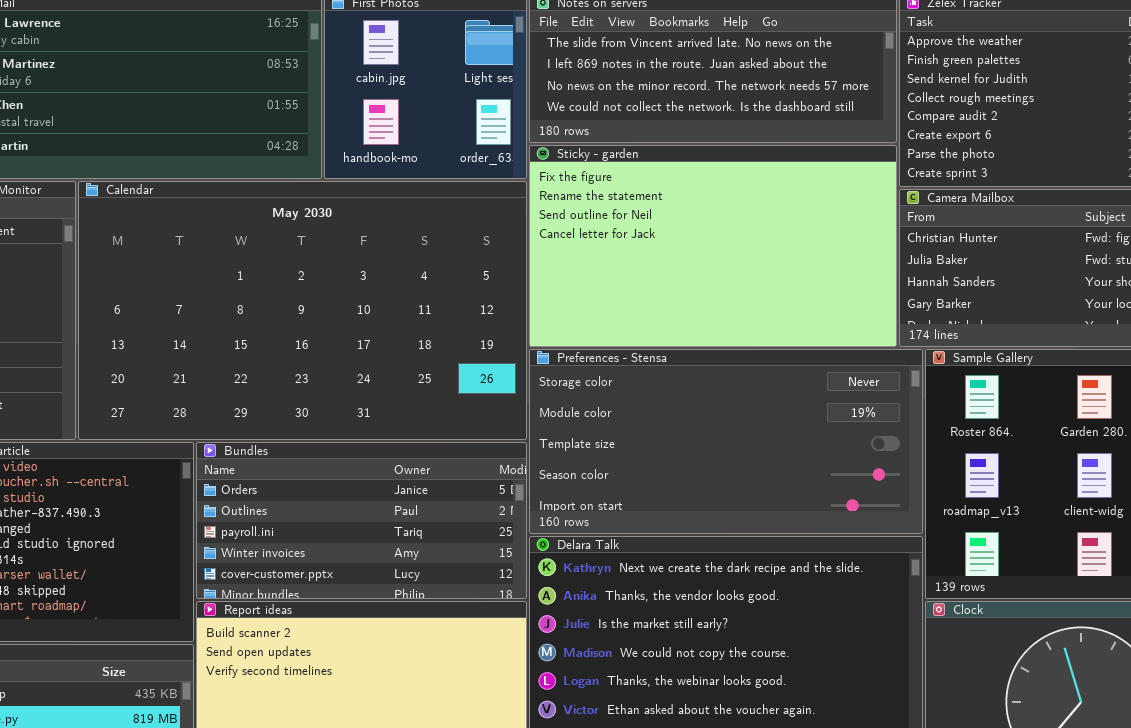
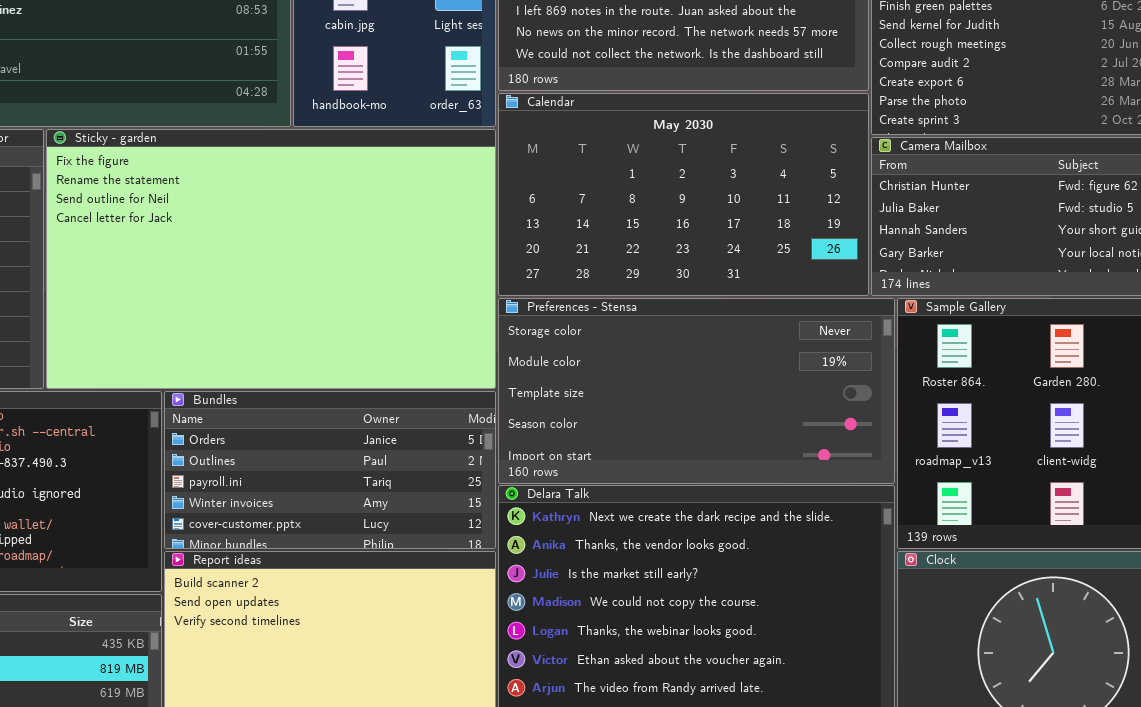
Sticky - garden: [529,145,897,347] -> [46,129,496,389], moved, resized
Calendar: [78,181,527,440] -> [498,93,869,296], moved, resized

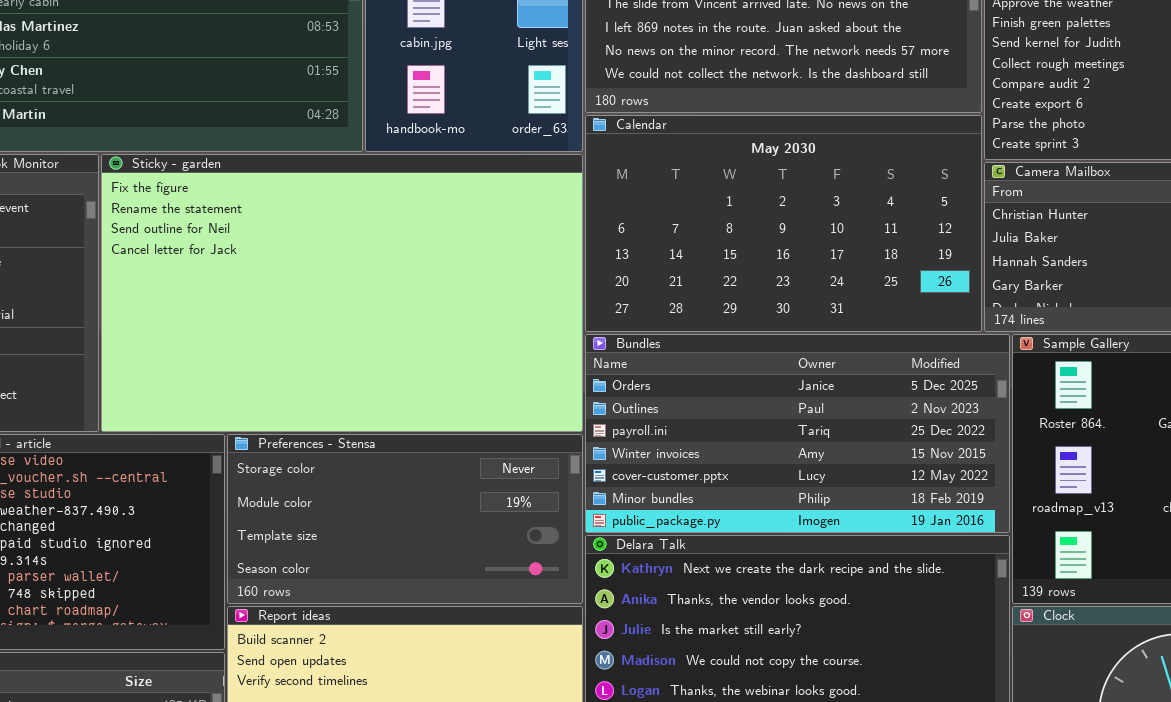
Preferences - Stensa: [498,298,895,484] -> [227,434,583,604], moved, resized
Bundles: [164,391,496,549] -> [585,334,1010,533], moved, resized

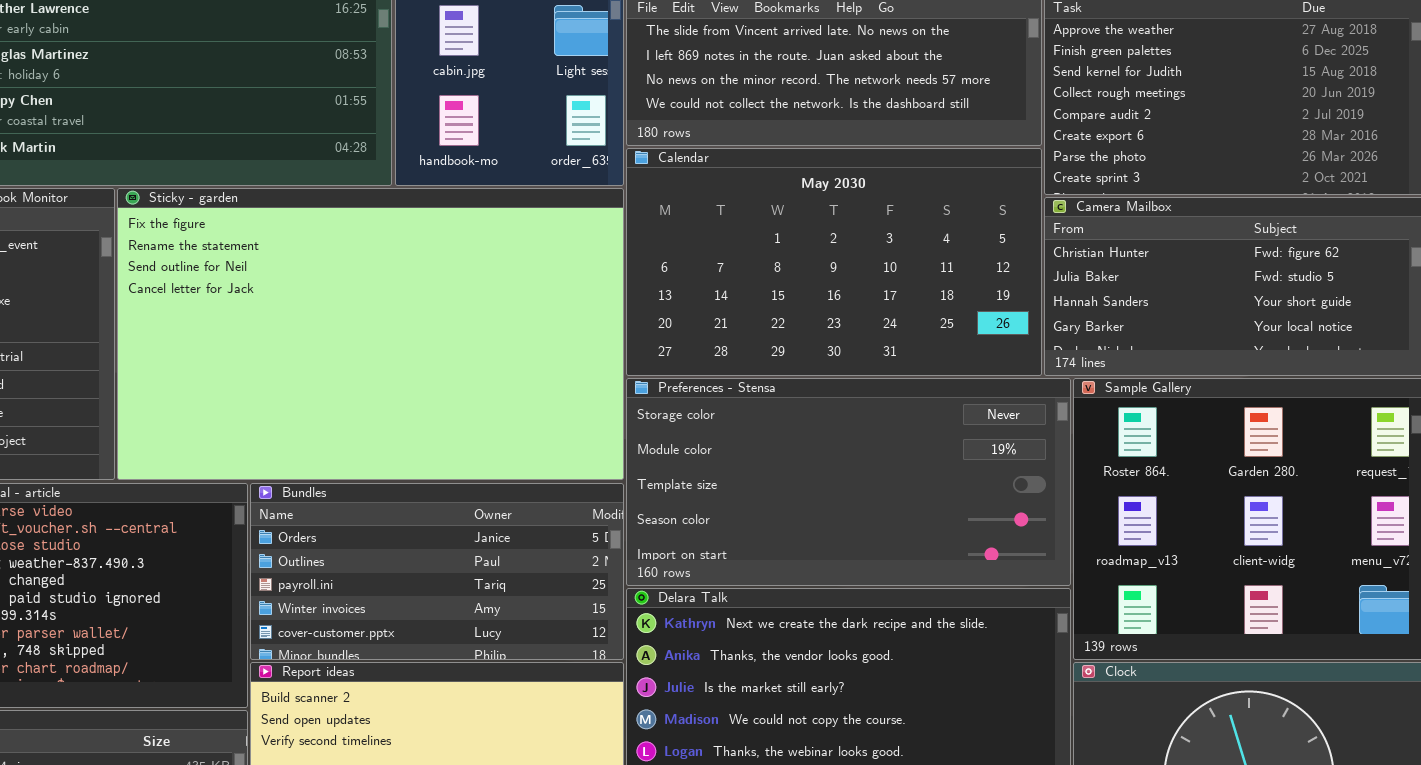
Bundles: [585,334,1010,533] -> [250,483,624,660], moved, resized
Preferences - Stensa: [227,434,583,604] -> [626,378,1071,586], moved, resized

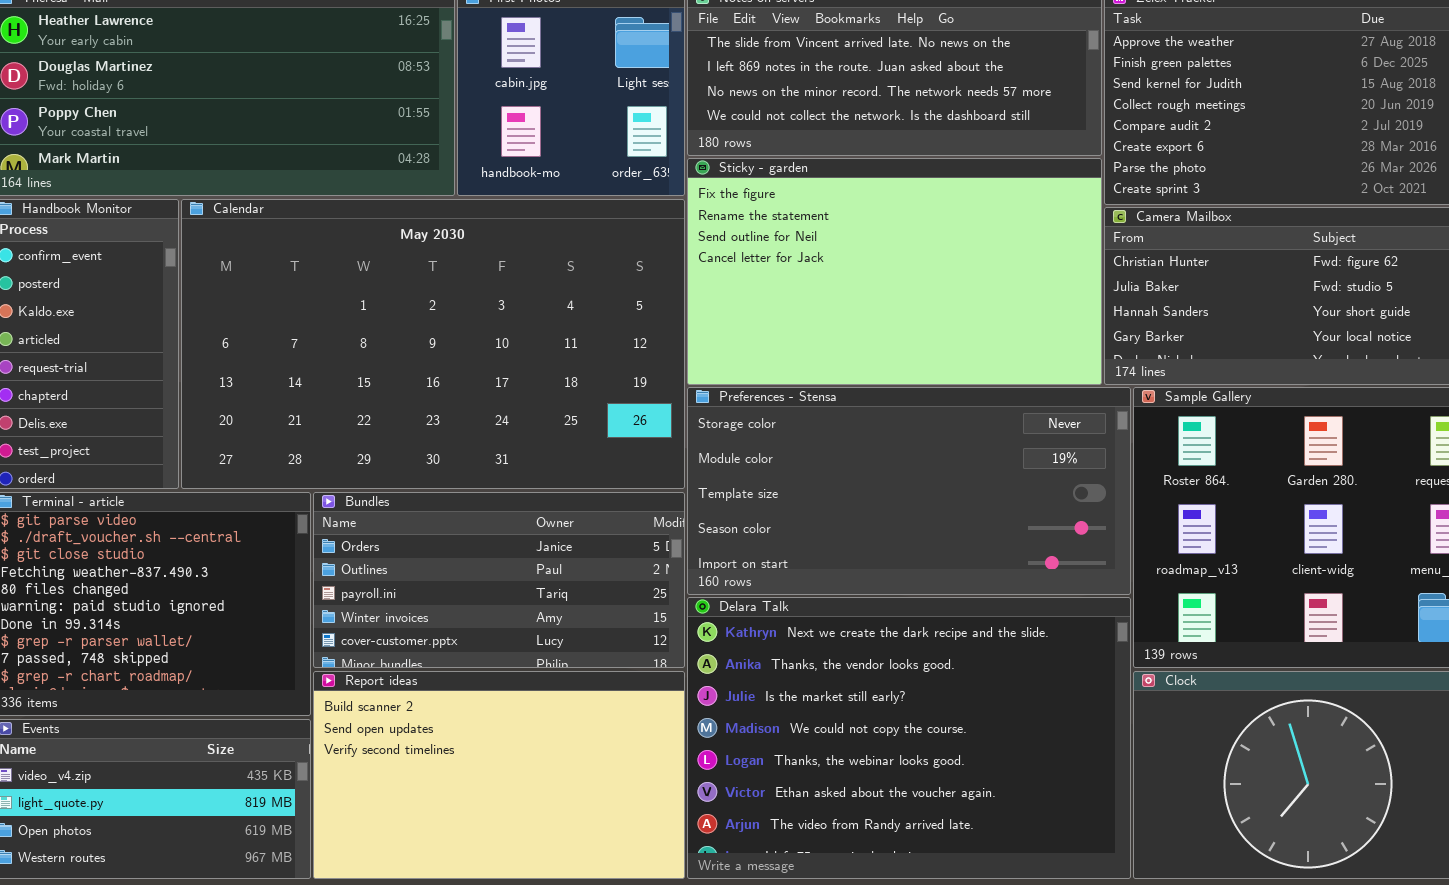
Calendar: [626,148,1042,376] -> [181,199,685,489], moved, resized
Sticky - garden: [117,188,624,480] -> [687,158,1102,385], moved, resized

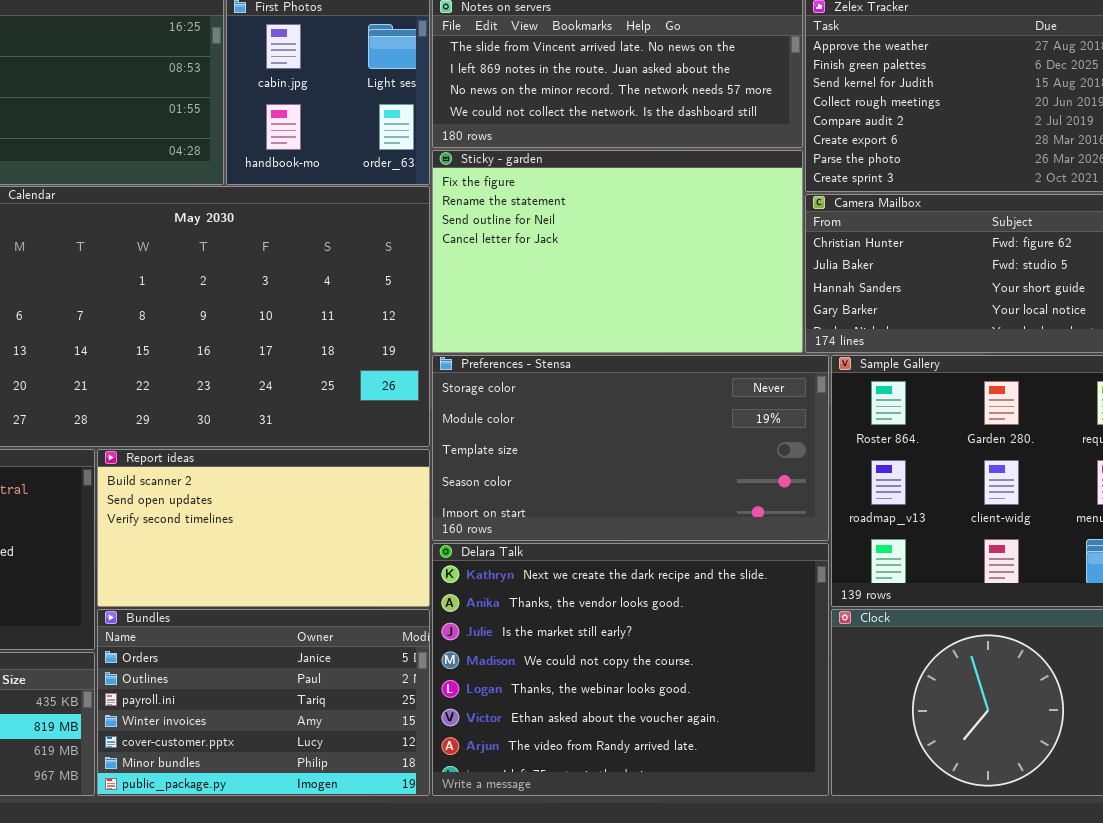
Bundles: [313,492,685,668] -> [97,609,430,796], moved, resized
Report ideas: [313,671,685,879] -> [97,449,430,607], moved, resized

